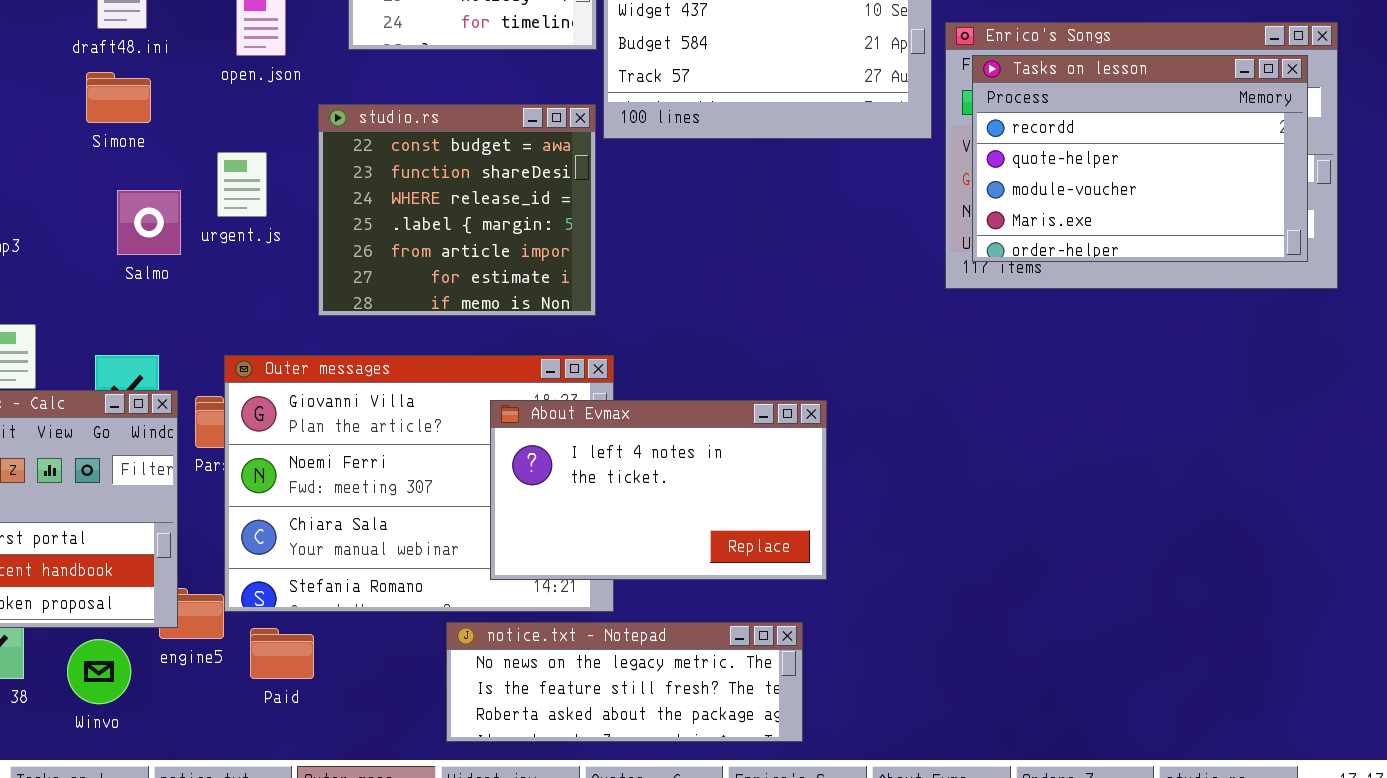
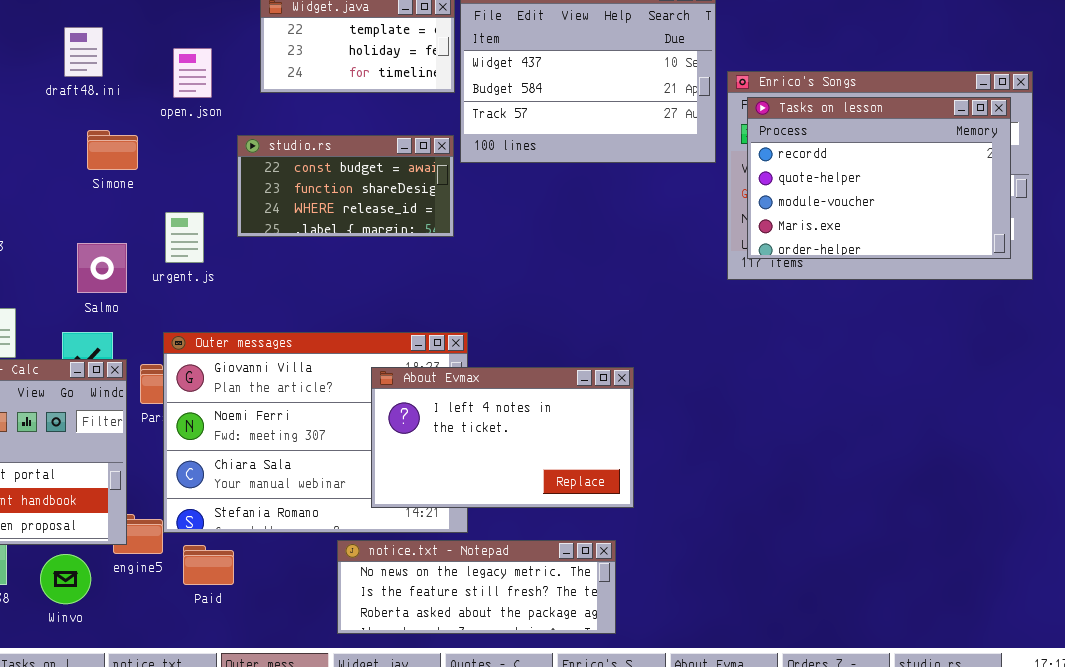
Simone: [86,72,151,123] -> [87,130,138,170], moved
studio.rs: [318,104,596,316] -> [237,135,454,237], resized
urgent.js: [217,152,267,217] -> [165,212,204,263], moved
Salmo: [117,190,181,255] -> [77,243,127,293], moved

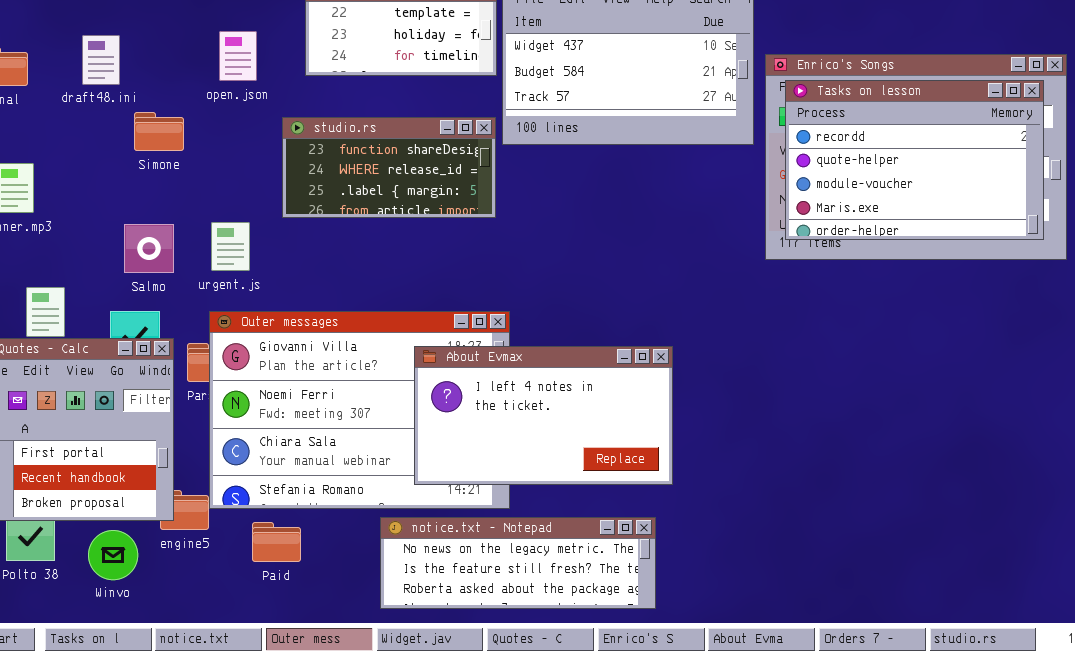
draft48.ini: [64,27,103,77] -> [82,35,120,85], moved
studio.rs: [237,135,454,237] -> [282,117,496,218], scrolled down 1 row
urgent.js: [165,212,204,263] -> [211,222,250,271], moved
Paid: [183,545,234,585] -> [252,522,301,562], moved

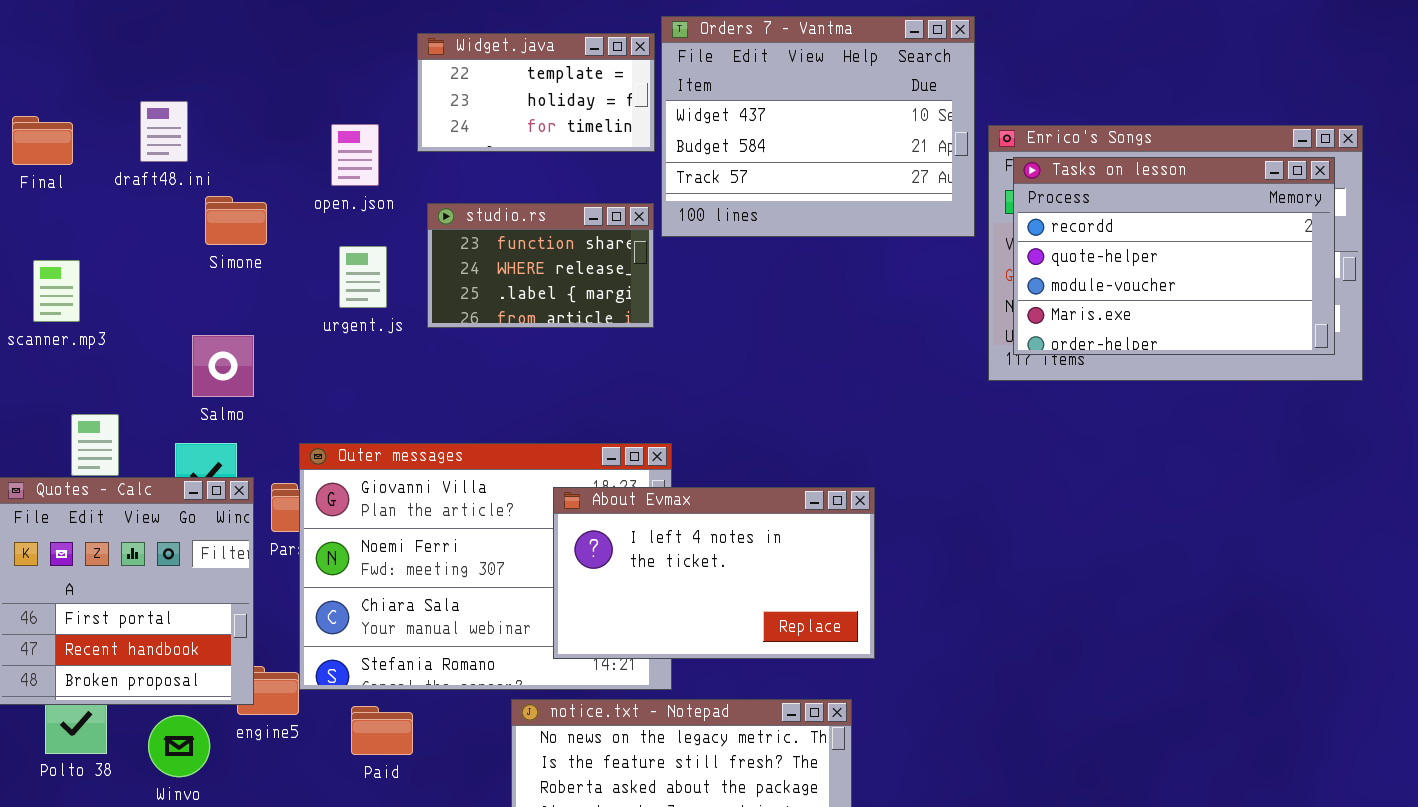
open.json: [219,31,257,81] -> [331,124,379,186], moved
studio.rs: [282,117,496,218] -> [427,203,654,328], resized
urgent.js: [211,222,250,271] -> [339,246,387,308], moved

